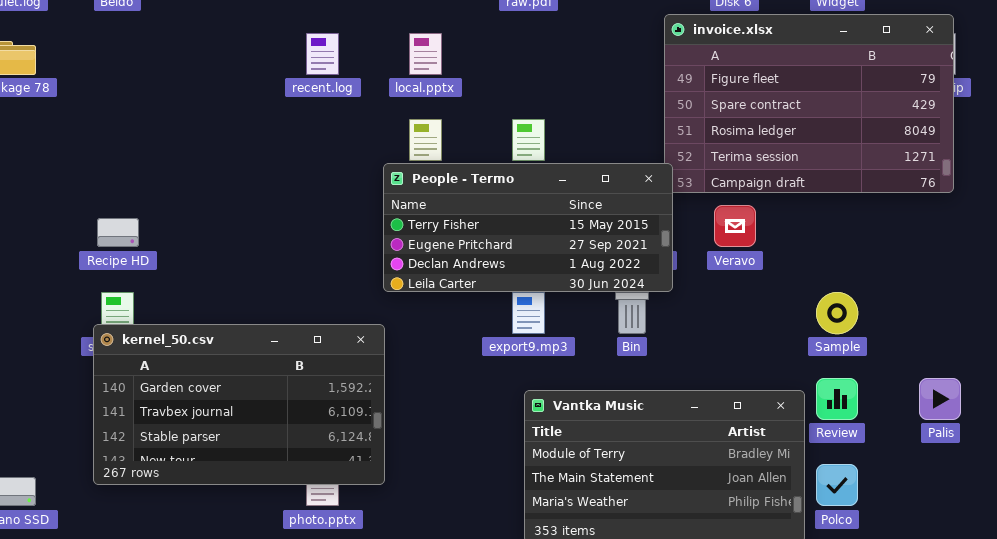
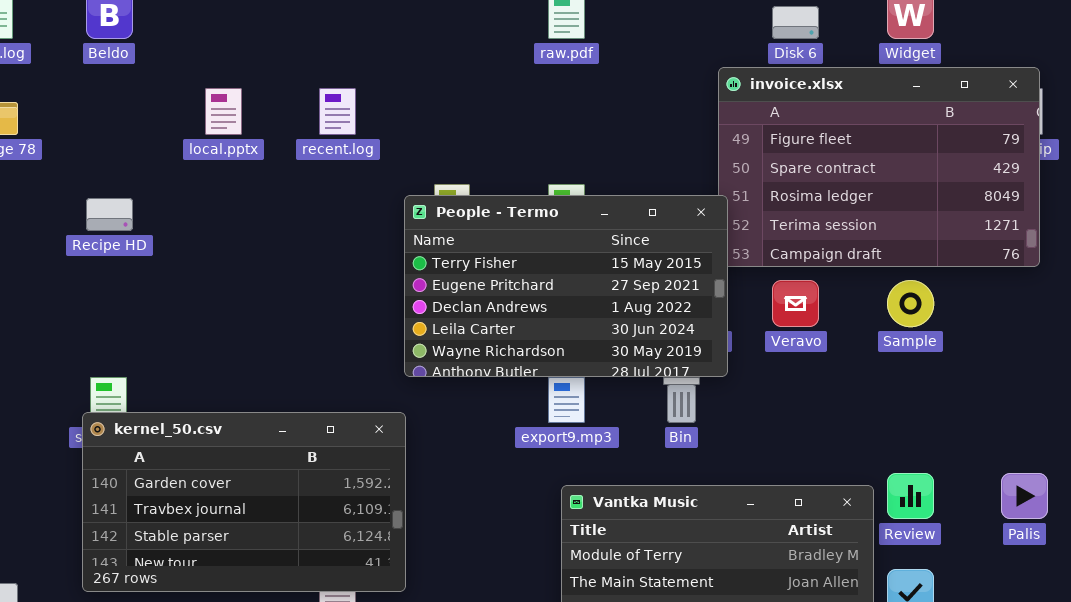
local.pptx: [409,33,442,75] -> [205,88,242,135], moved
People - Termo: [383,163,673,292] -> [404,195,728,377], resized
Recipe HD: [97,218,139,247] -> [86,198,133,231], moved
Sample: [816,292,858,334] -> [887,280,934,327], moved

